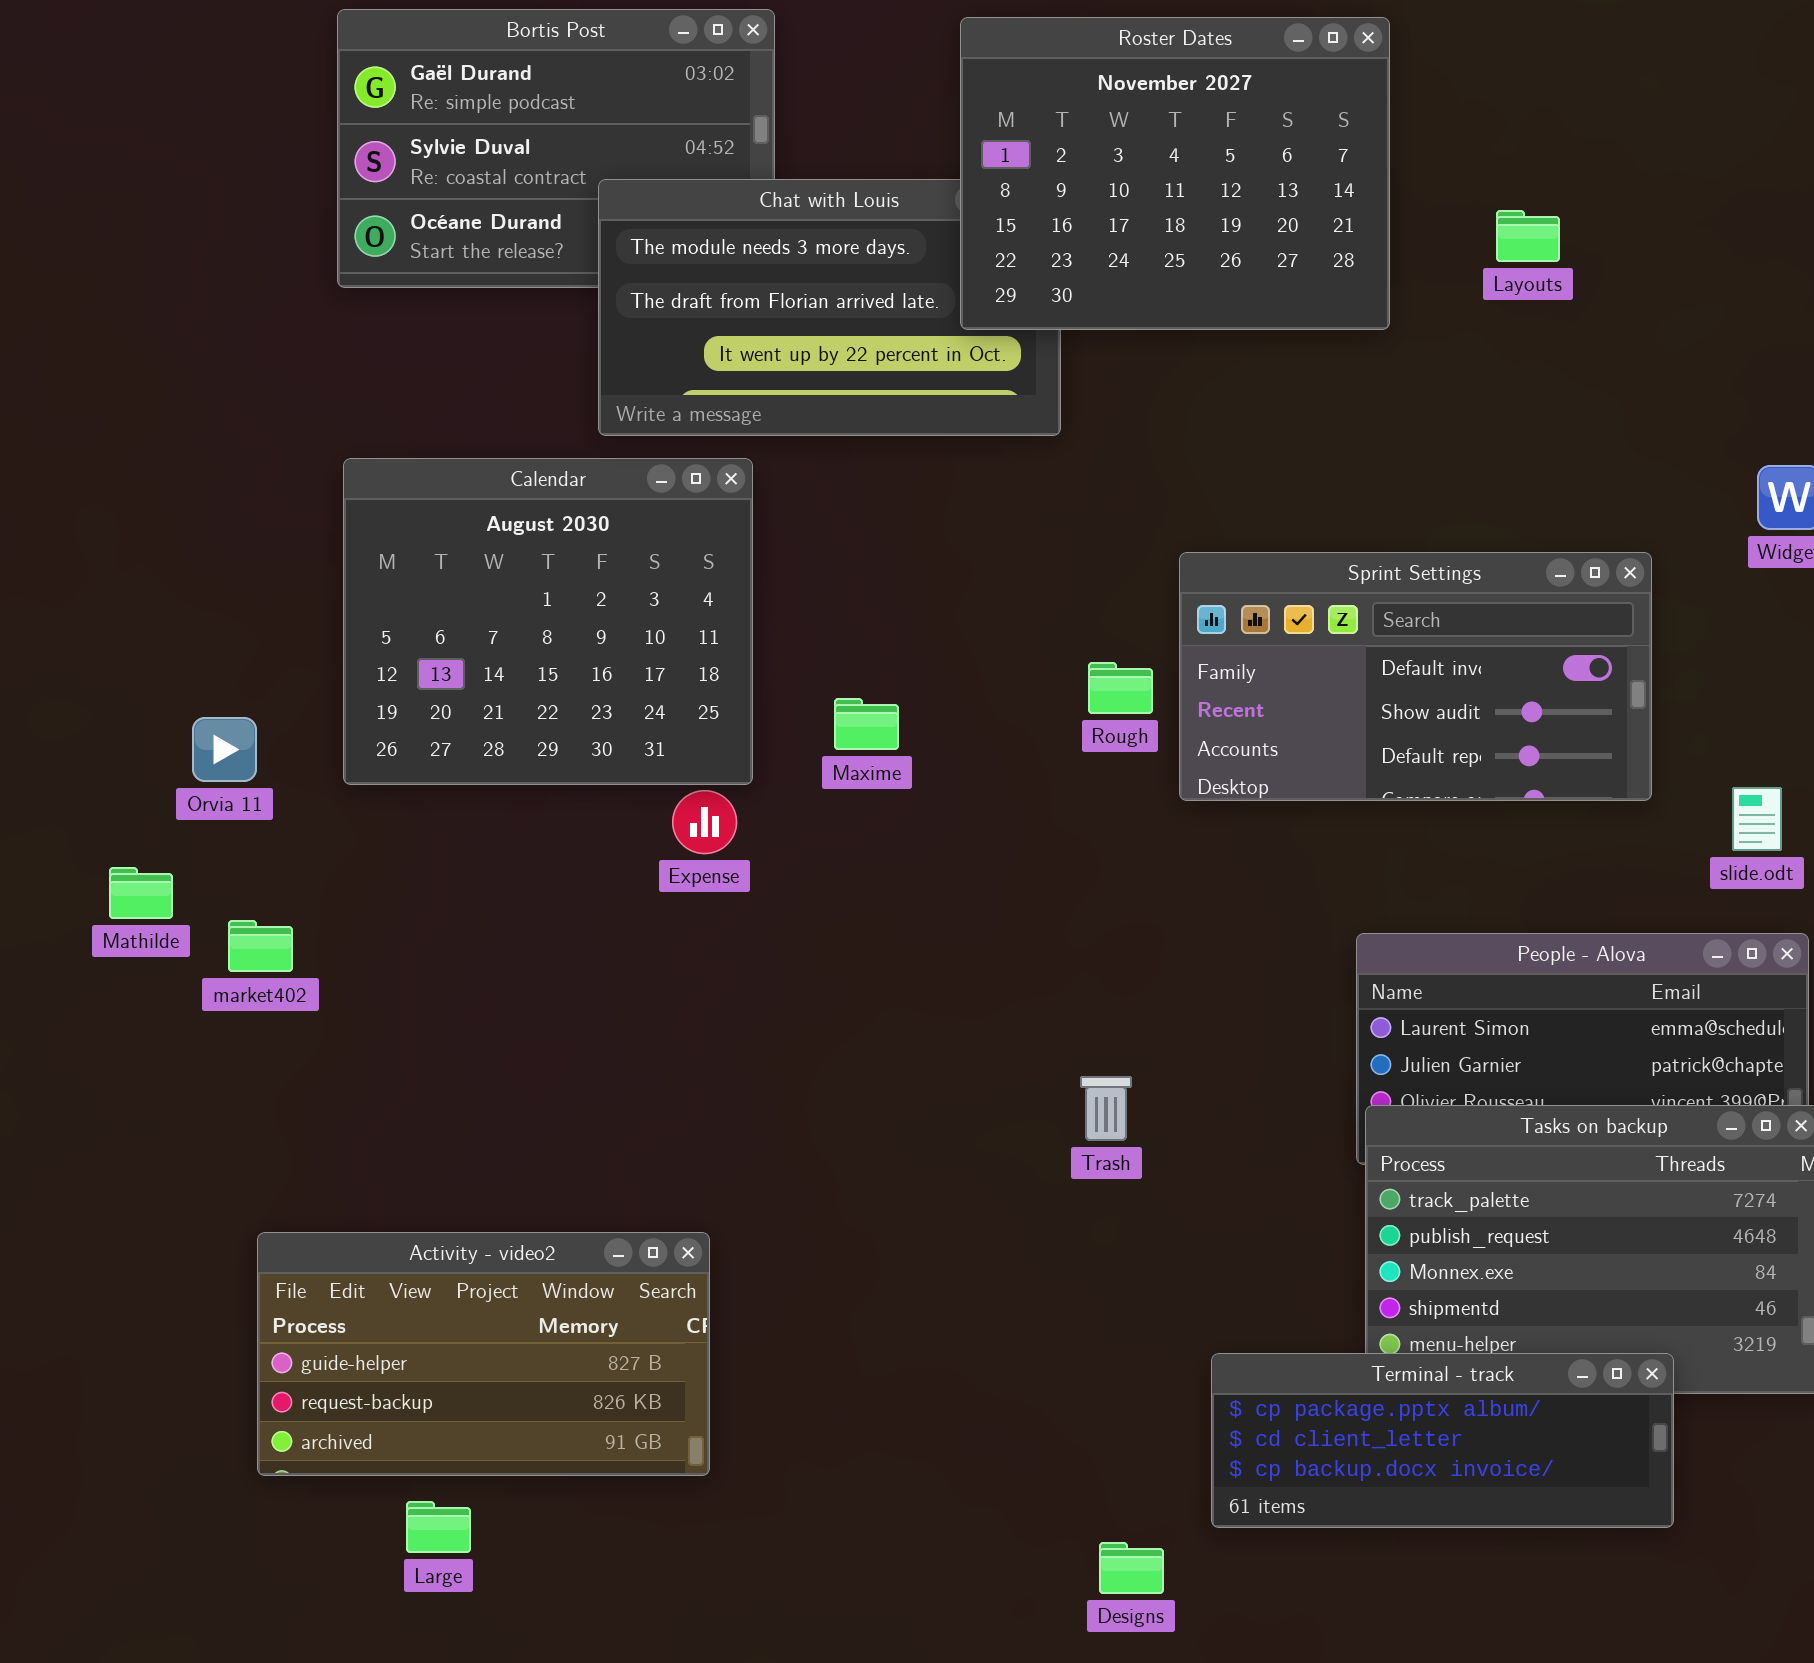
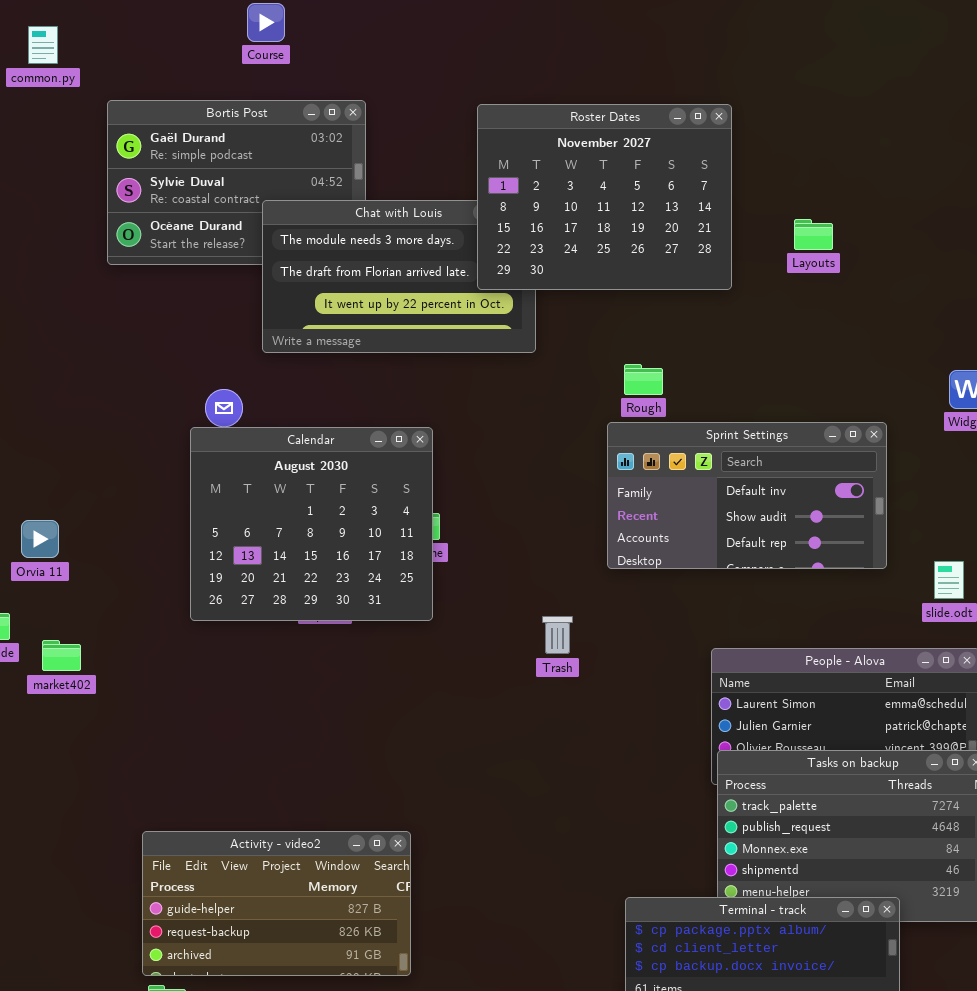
Calendar: [343,458,753,785] -> [190,427,433,621], moved
Rough: [1088,662,1153,714] -> [624,364,663,395], moved
Trash: [1080,1076,1132,1141] -> [542,616,573,654], moved
Activity - video2: [257,1232,710,1476] -> [142,831,411,976], moved

